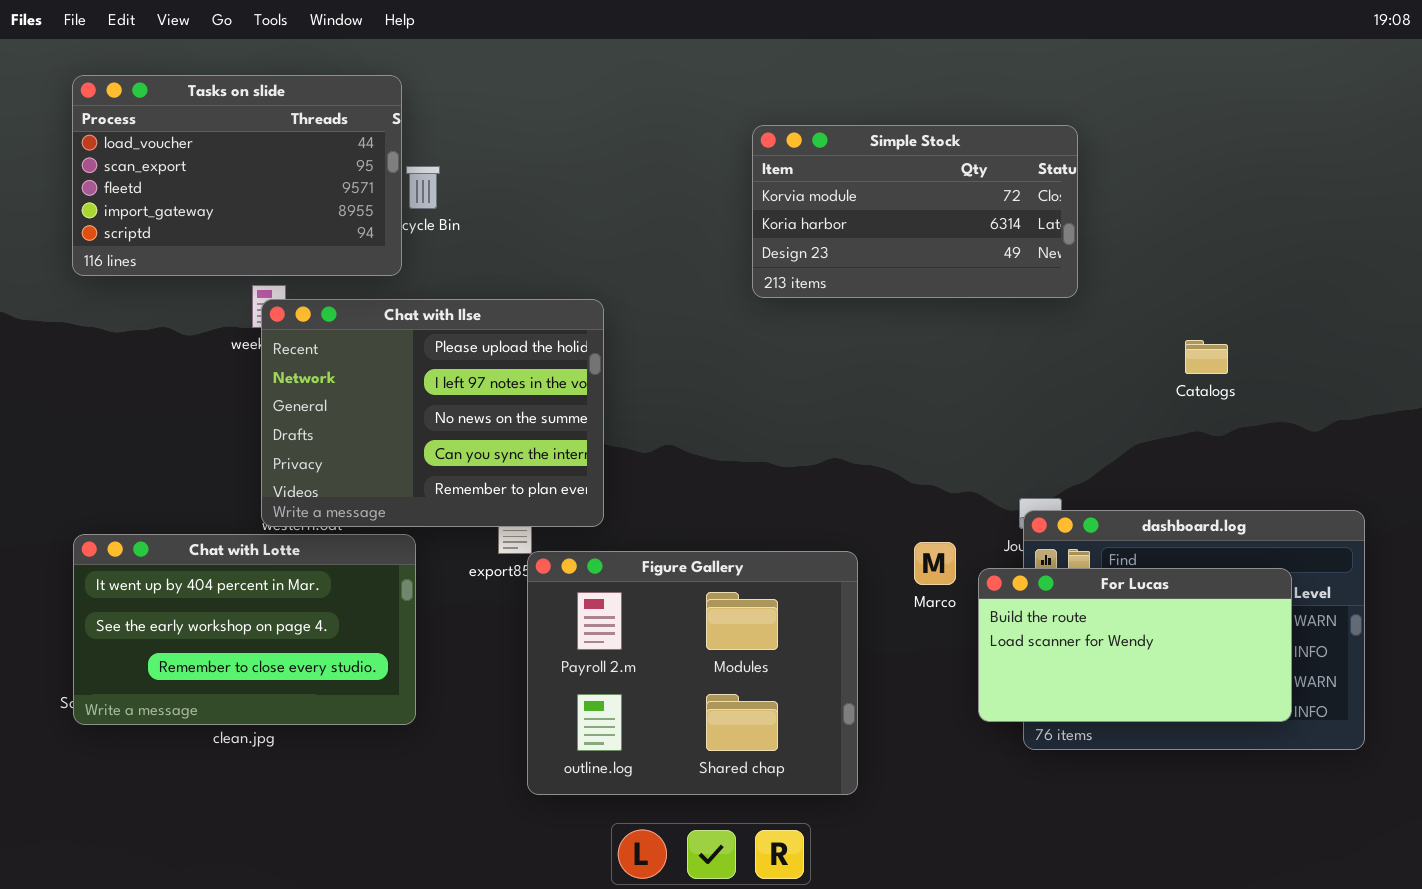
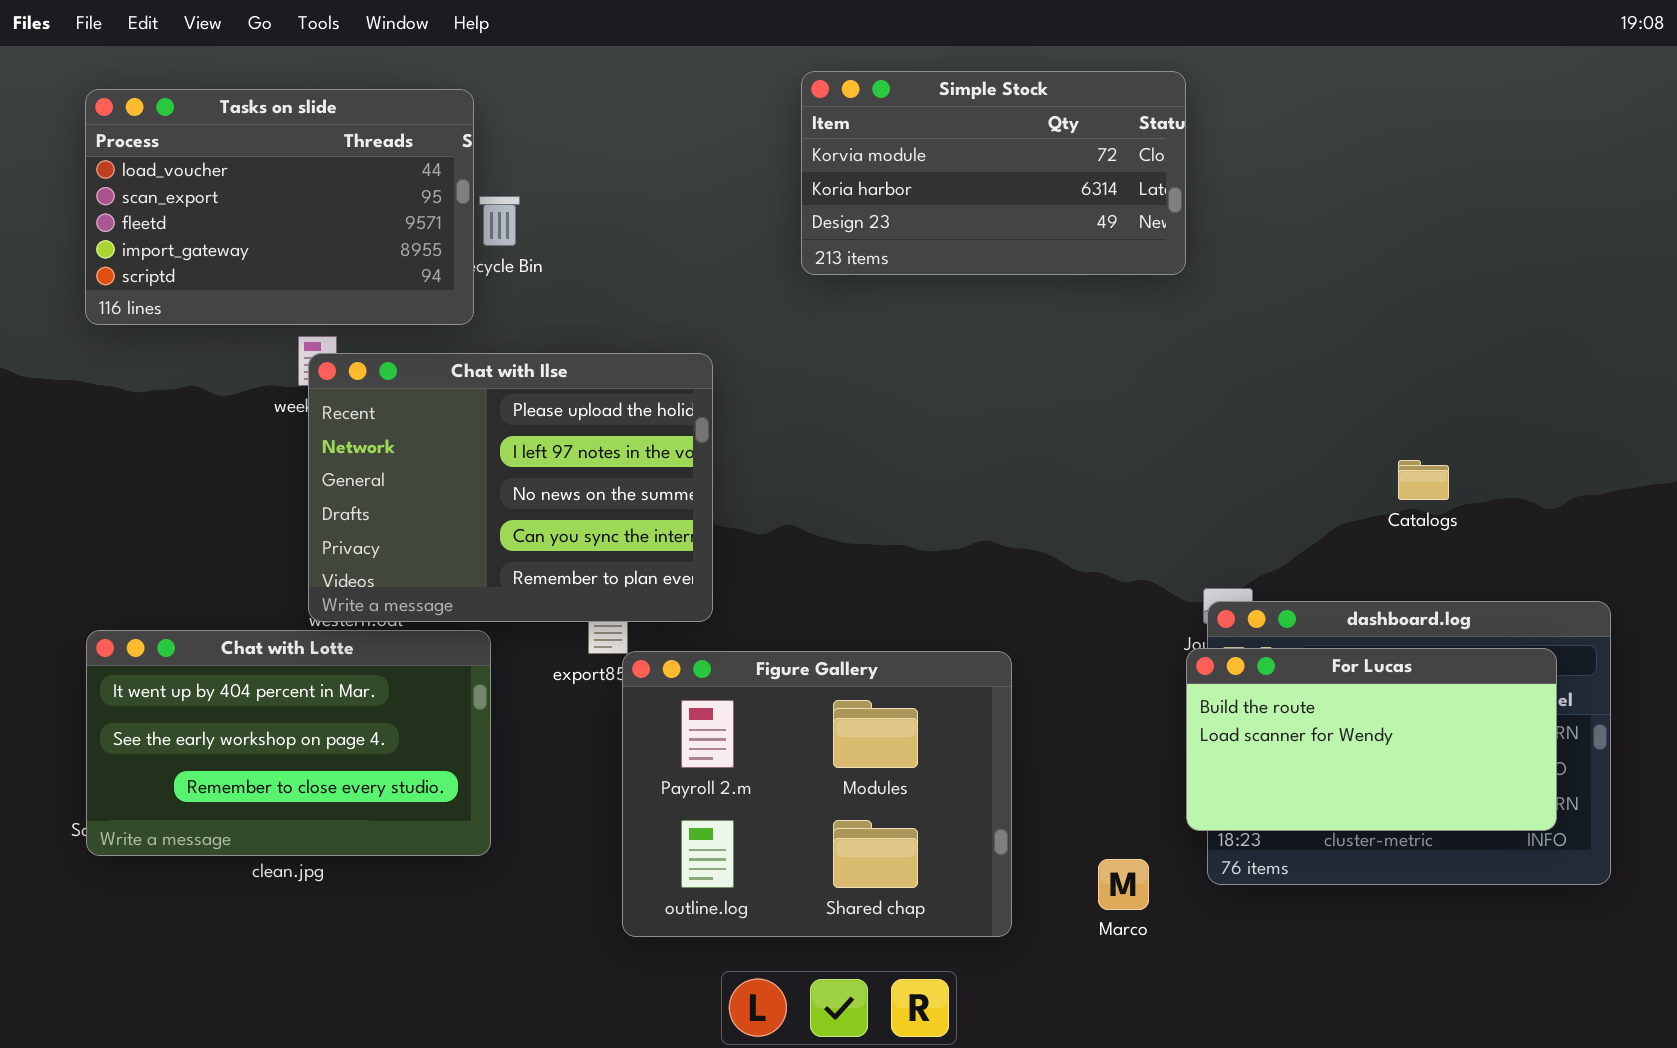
Simple Stock: [752,125,1078,298] -> [801,71,1186,275], moved
Catalogs: [1185,340,1228,374] -> [1398,460,1449,500], moved
Marco: [914,542,956,585] -> [1098,859,1149,910], moved
For Lucas: [978,568,1292,722] -> [1186,648,1557,831], moved

